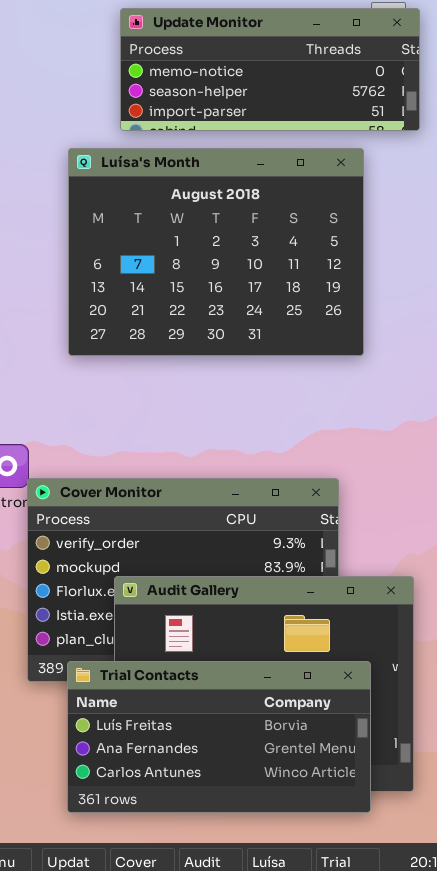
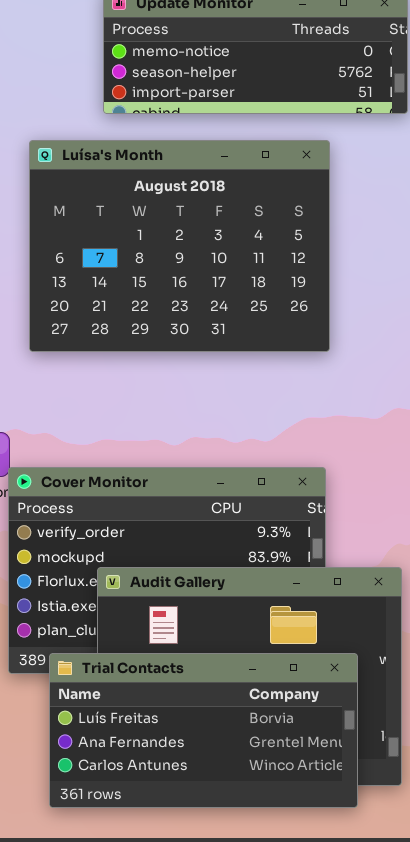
Luísa's Month: [68,148,364,356] -> [29,140,330,352], moved

